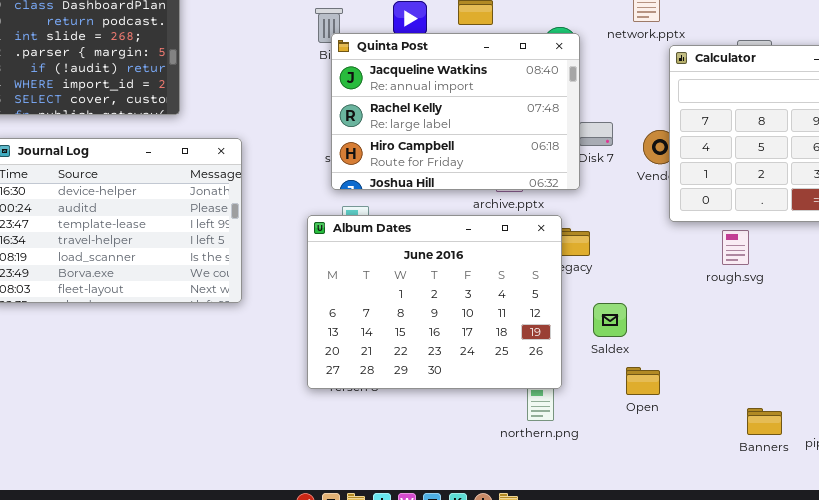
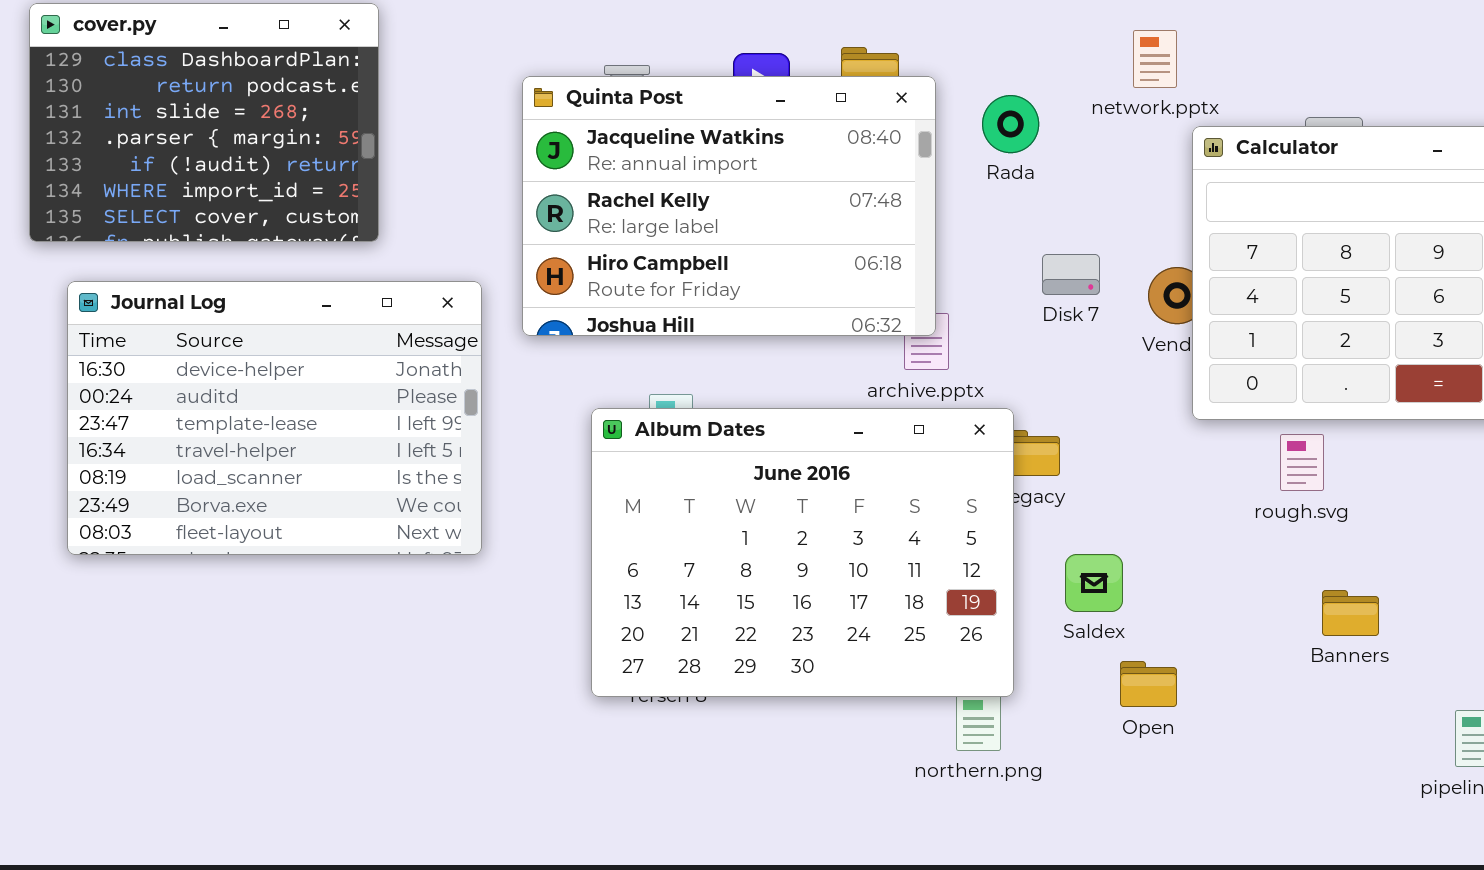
Quinta Post: [331,33,580,190] -> [522,76,936,336], moved
Banners: [747,408,782,435] -> [1322,590,1379,636], moved

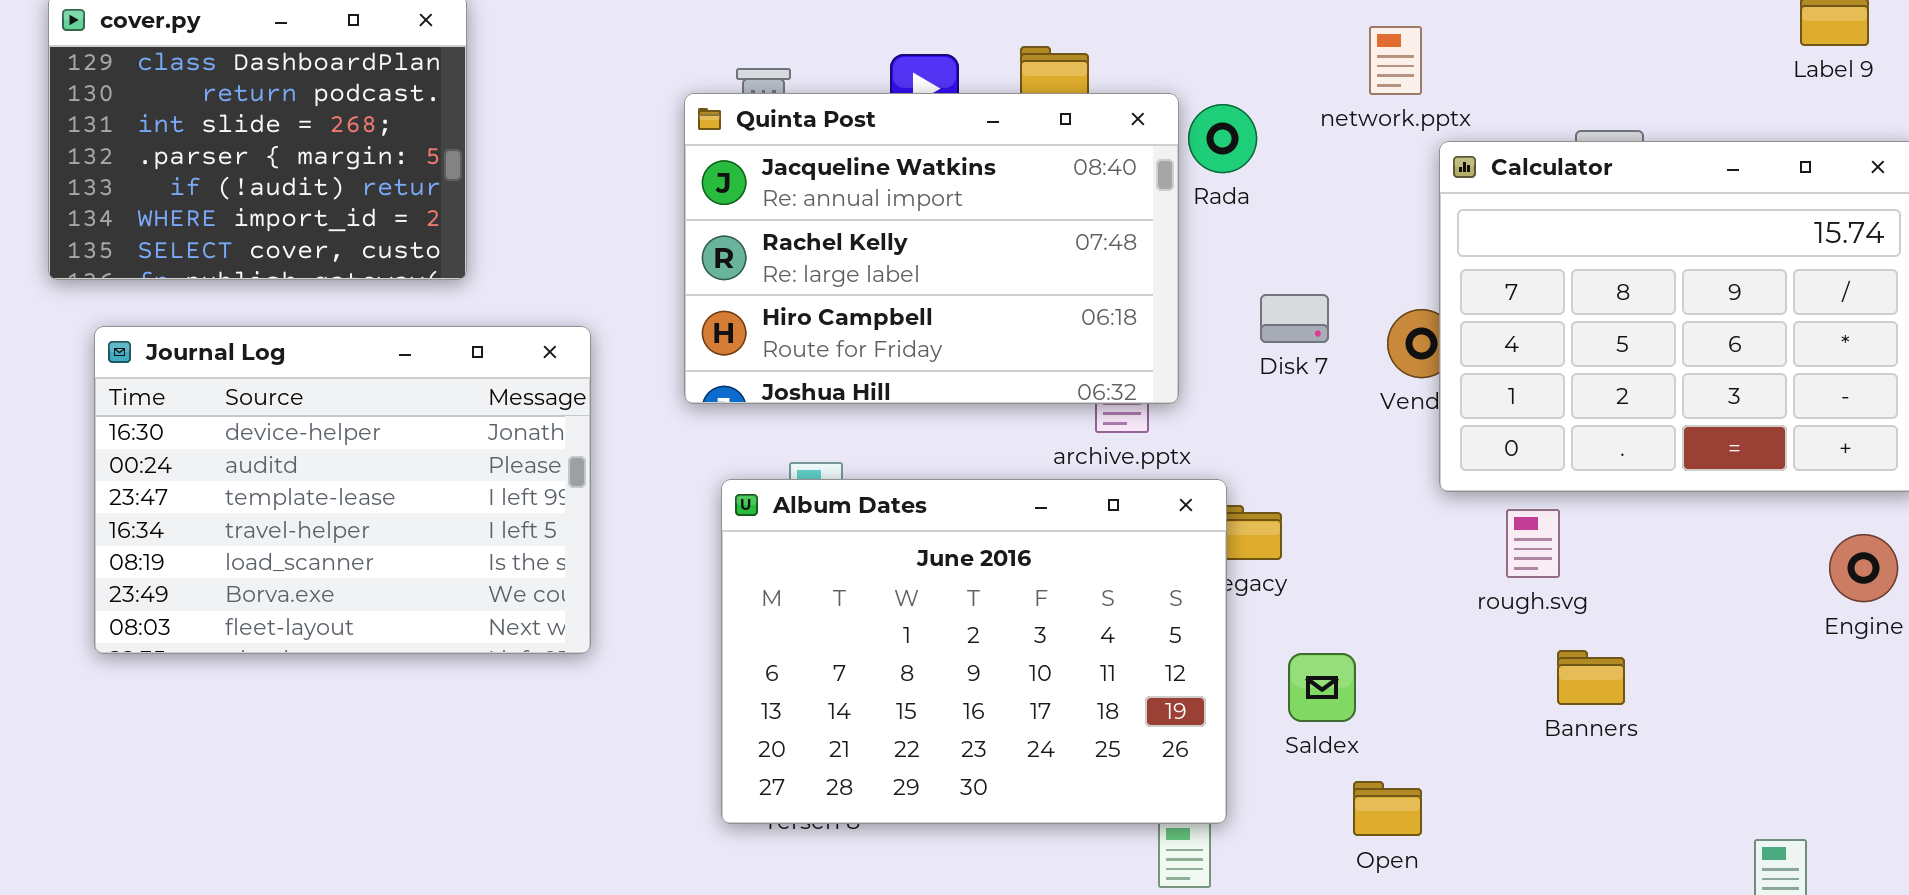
Quinta Post: [522,76,936,336] -> [684,93,1179,404], moved
rough.svg: [1280,434,1324,491] -> [1506,509,1560,578], moved
Banners: [1322,590,1379,636] -> [1557,650,1625,705], moved

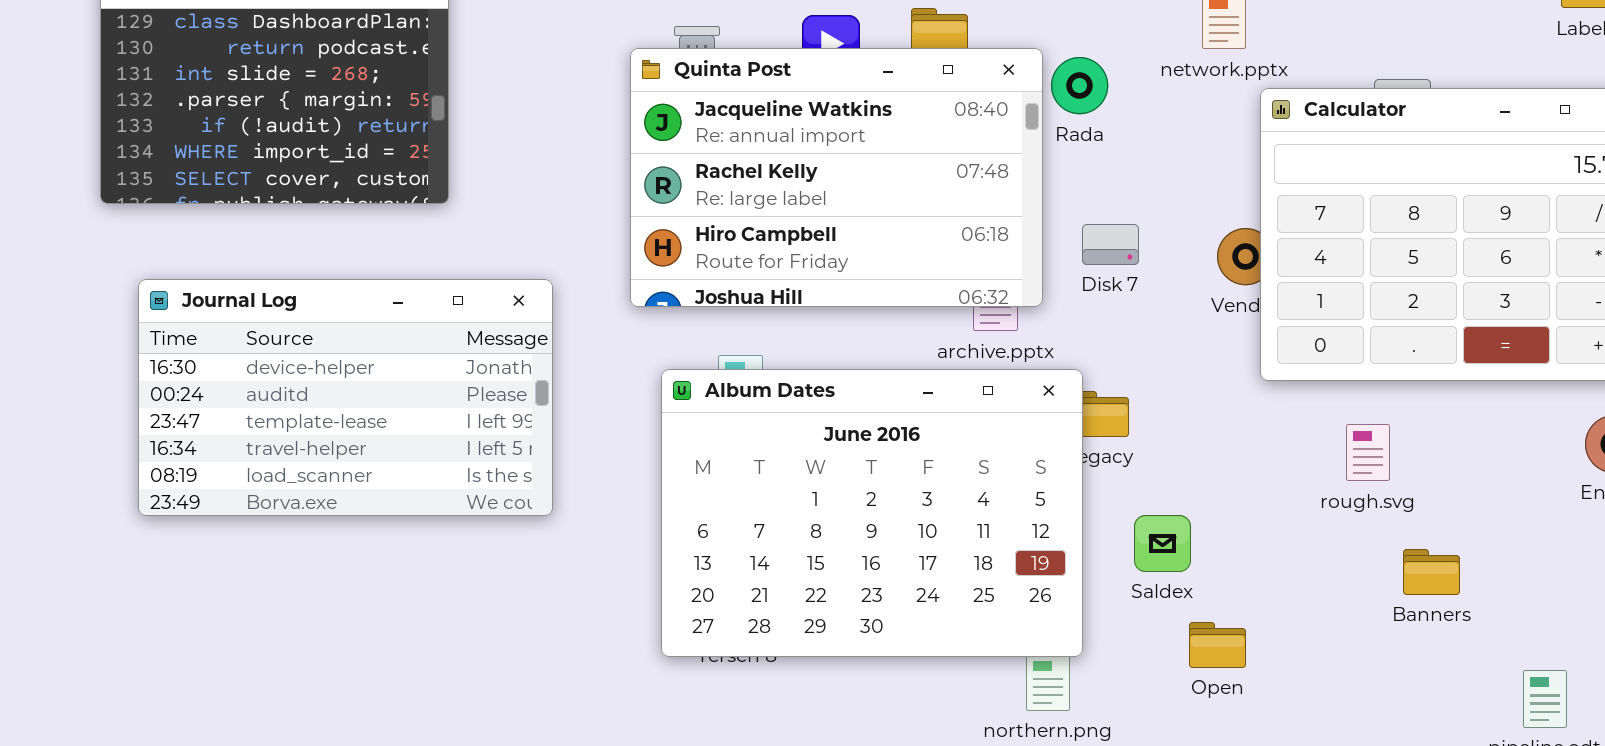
Disk 7: [1260,294,1329,343] -> [1082,224,1139,265], moved
Journal Log: [94,326,591,654] -> [138,279,553,516], resized
rough.svg: [1506,509,1560,578] -> [1346,424,1390,481], moved
Banners: [1557,650,1625,705] -> [1403,549,1460,595], moved

